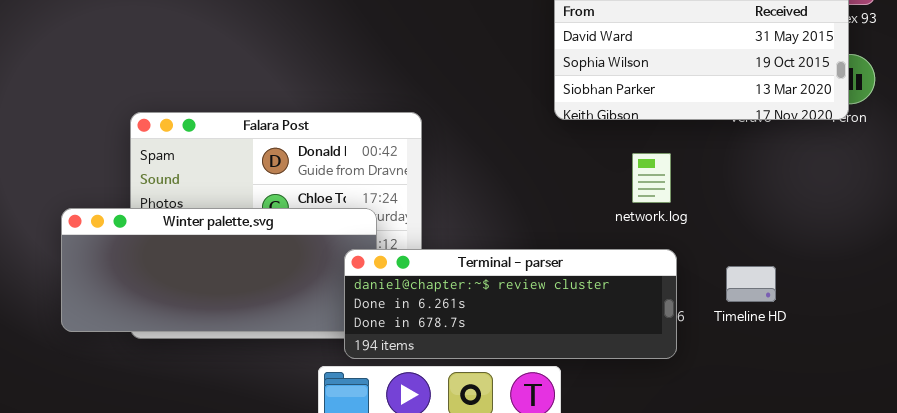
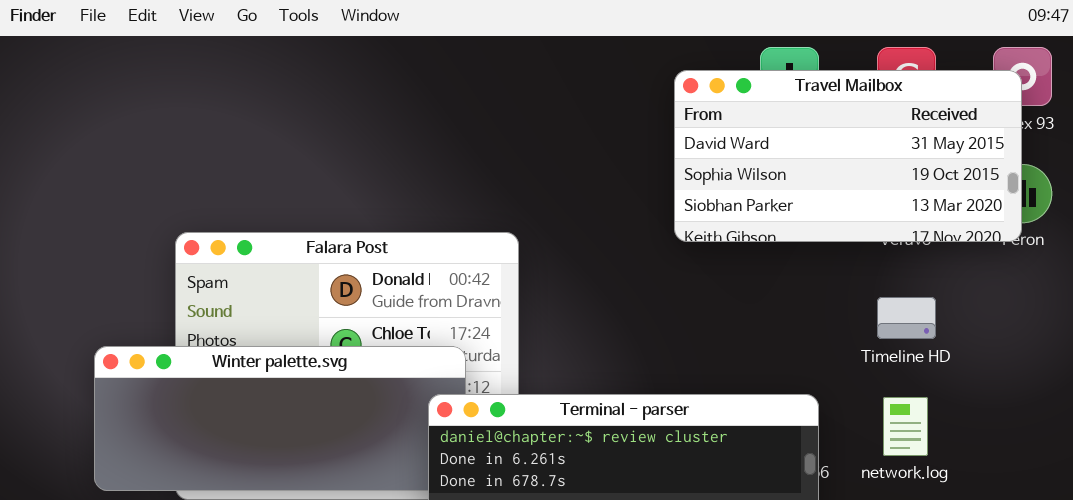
network.log: [632,153,671,203] -> [883,397,928,456], moved
Timeline HD: [726,266,776,302] -> [877,297,936,339], moved

